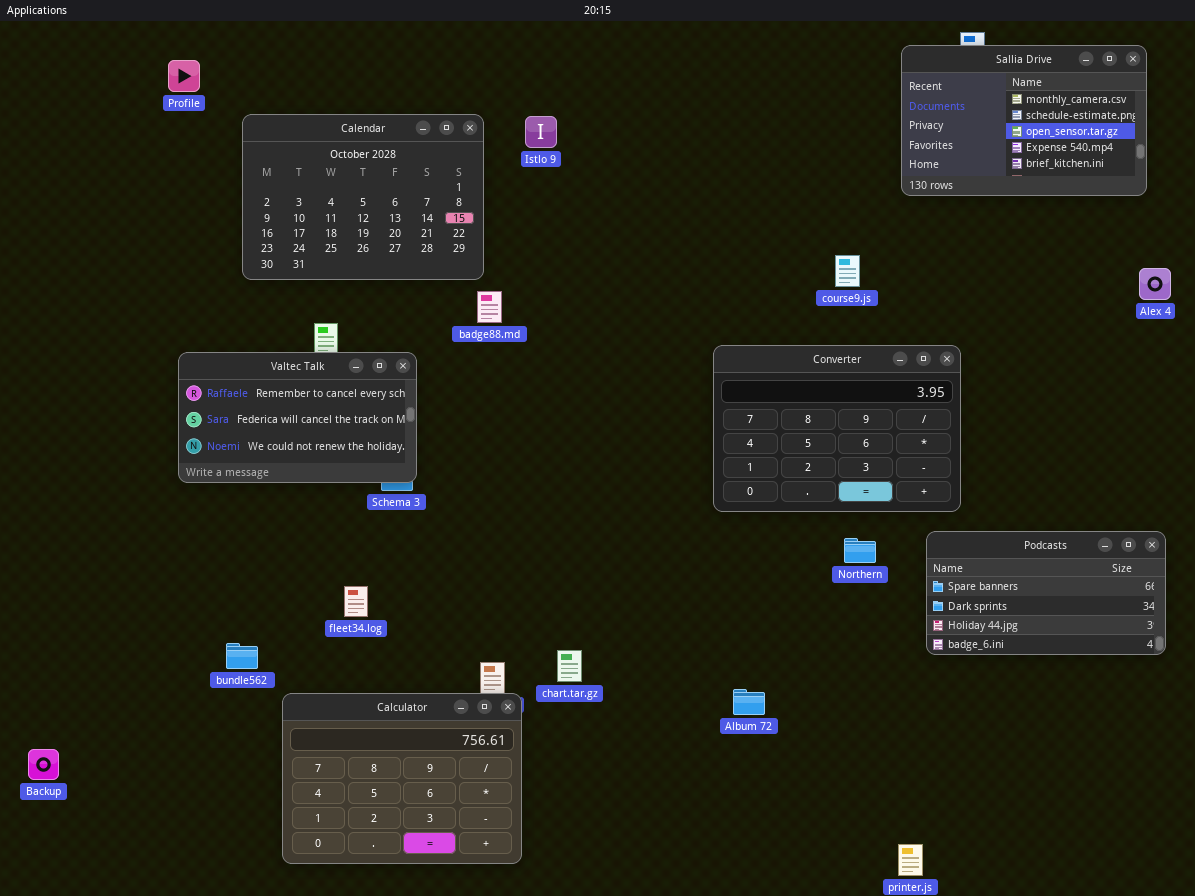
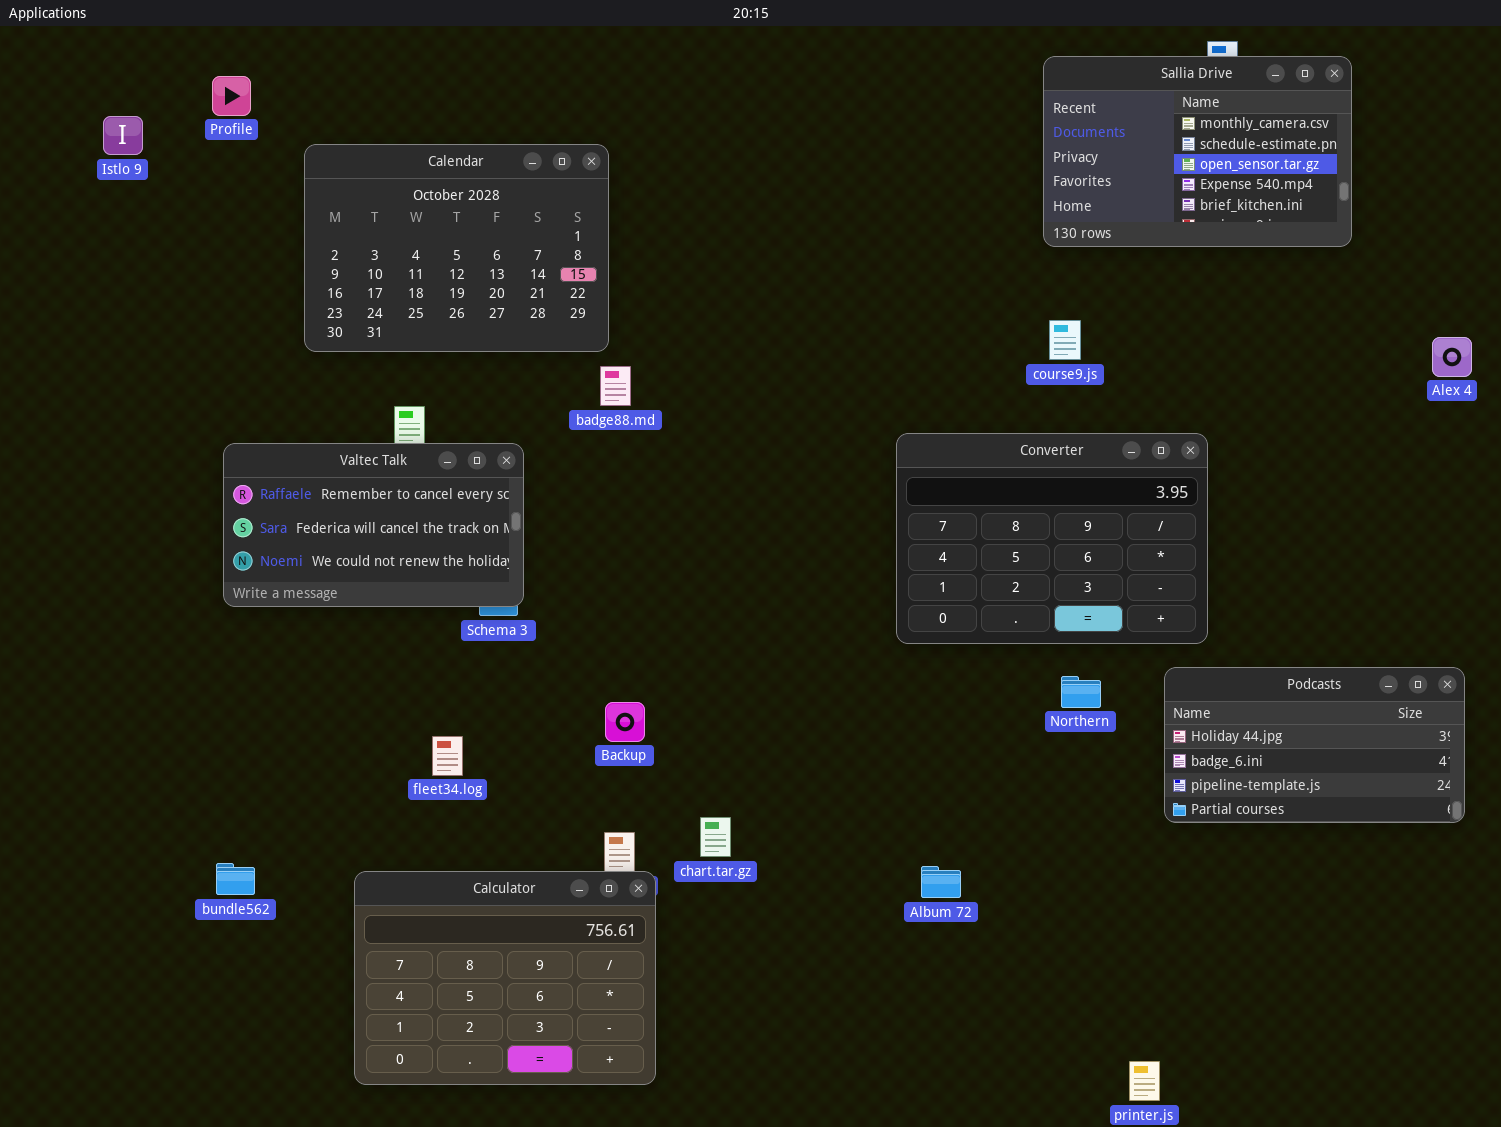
Sallia Drive: [901,45,1147,196] -> [1043,56,1352,247], moved
Istlo 9: [525,116,557,148] -> [103,116,143,155], moved
Podcasts: [926,531,1166,655] -> [1164,667,1465,823], scrolled down 2 rows
bundle562: [226,643,258,669] -> [216,863,255,895], moved
Backup: [28,749,59,780] -> [605,702,645,742], moved

